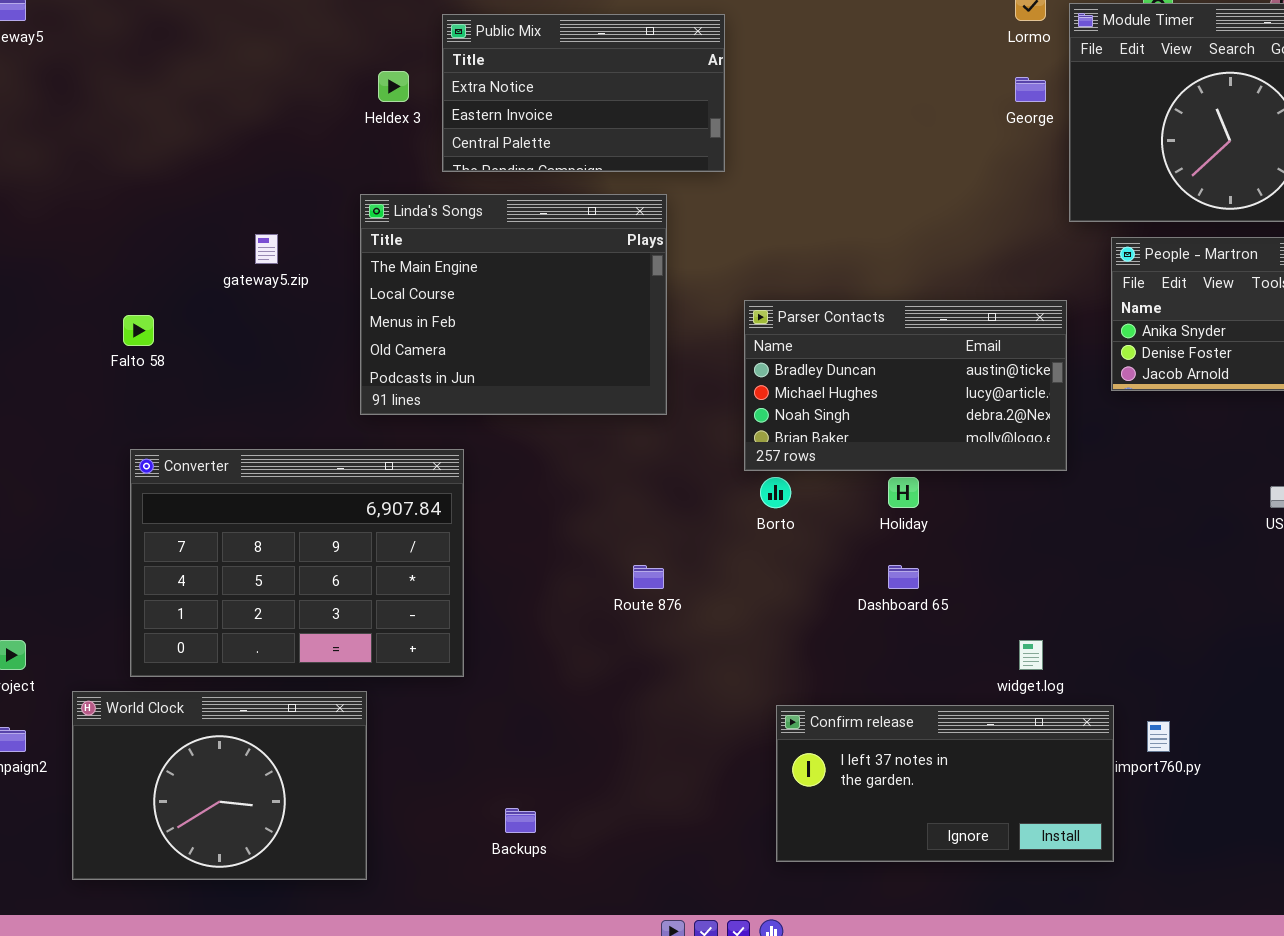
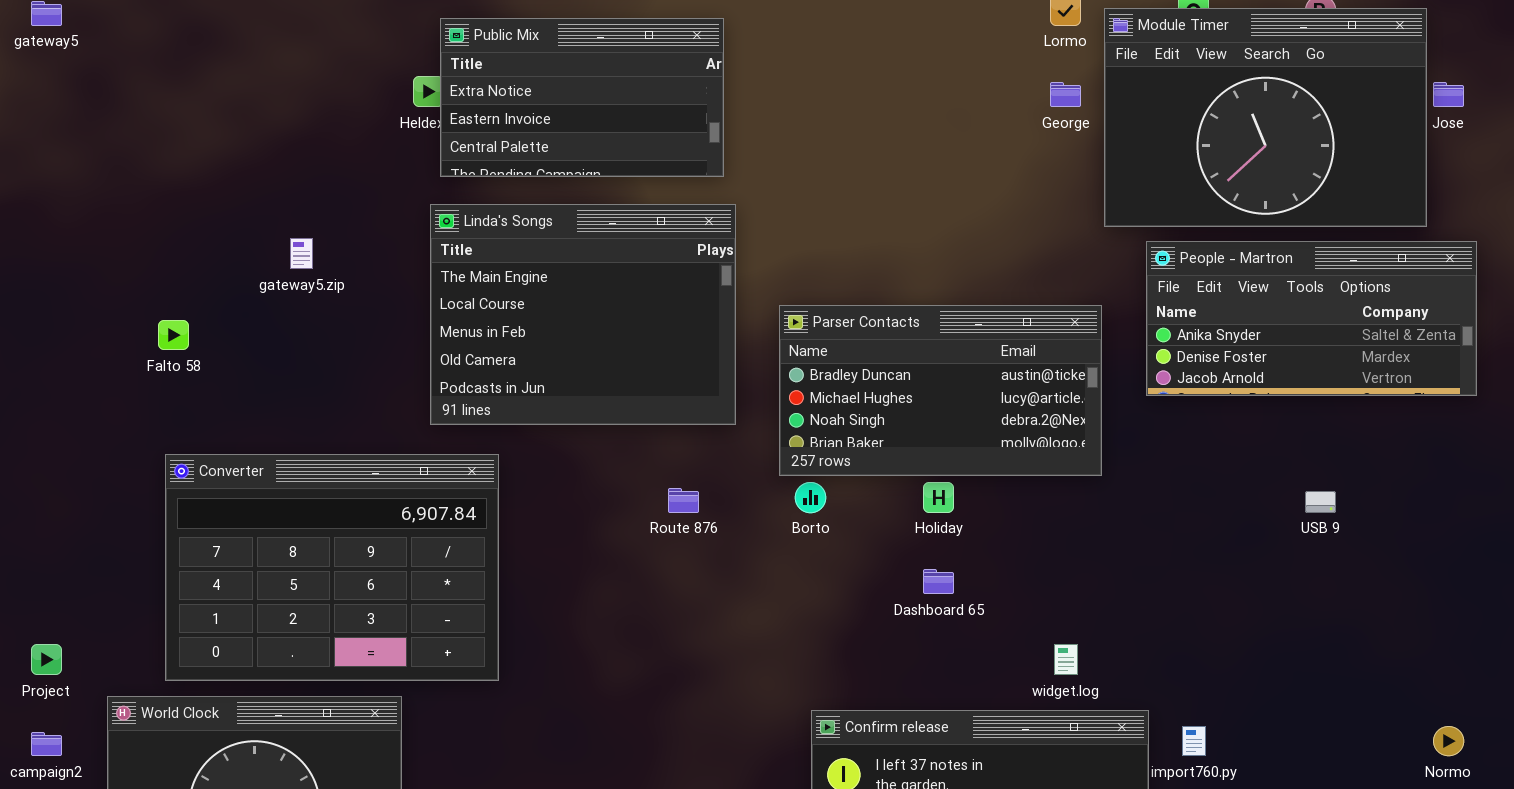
Public Mix: [442,14,725,172] -> [440,18,724,177], moved
Linda's Songs: [360,194,667,415] -> [430,204,736,425], moved
Route 876: [633,565,664,589] -> [668,488,699,513], moved

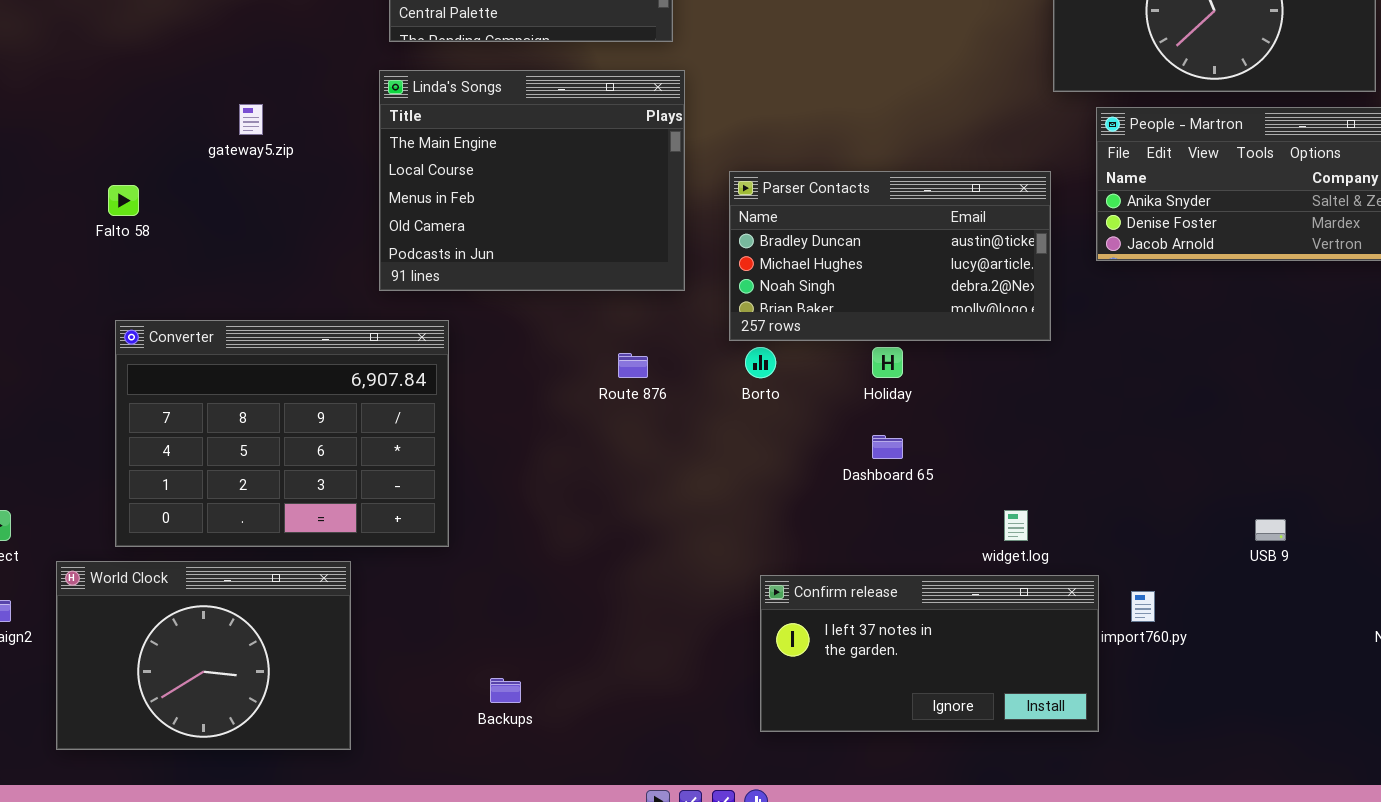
USB 9: [1305,491,1336,513] -> [1255,519,1286,541], moved

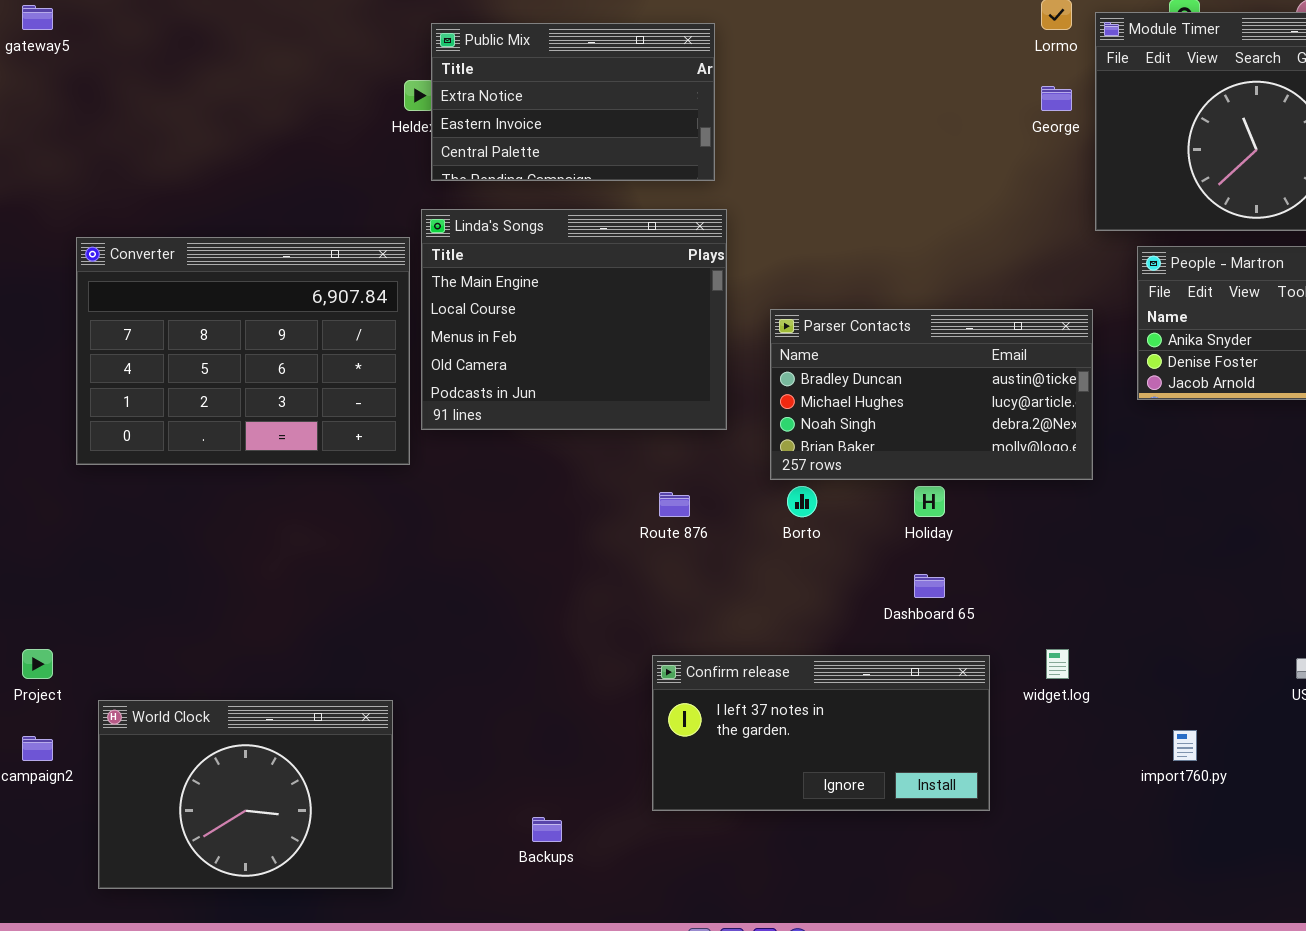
Converter: [115,320,449,547] -> [76,237,410,465], moved
Confirm release: [760,575,1099,732] -> [652,655,990,811], moved

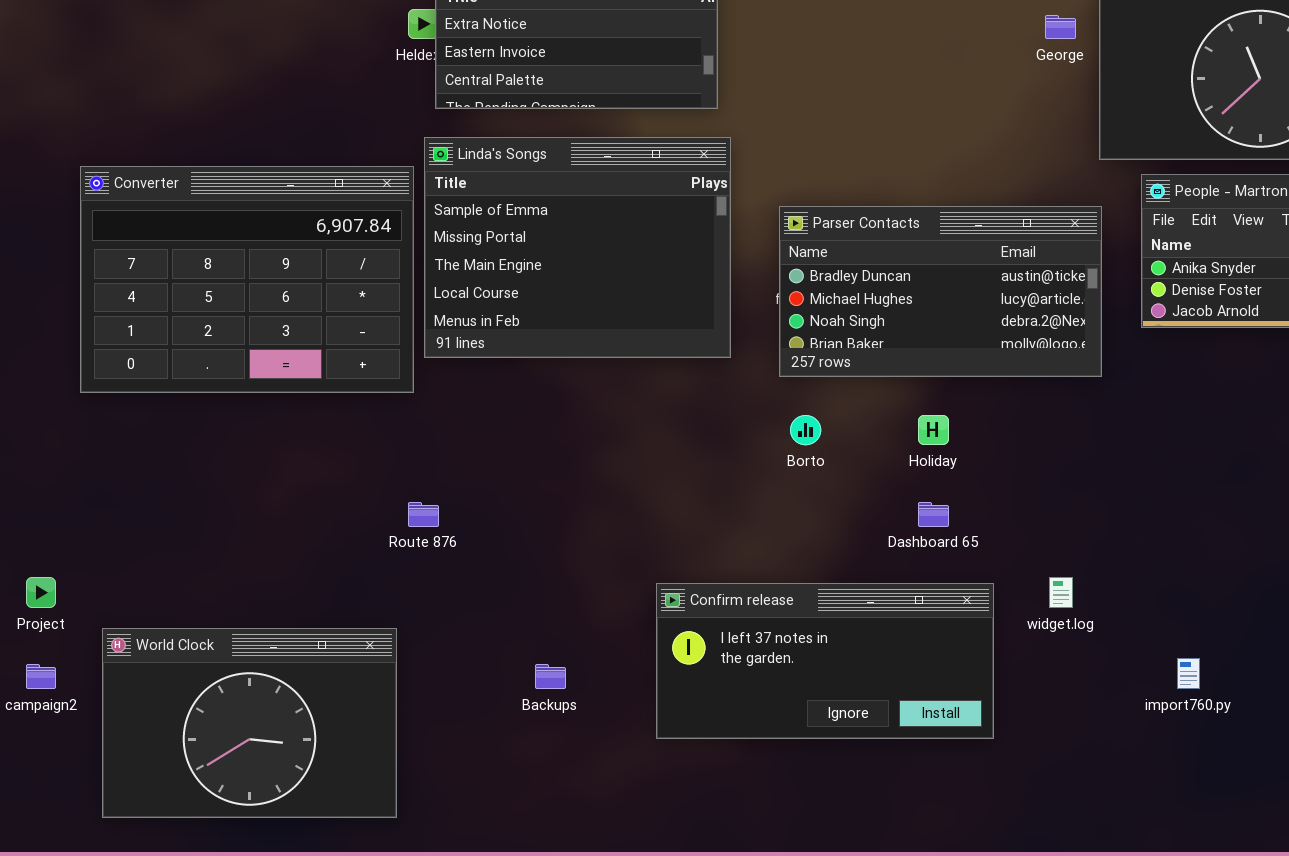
Linda's Songs: [421,209,727,430] -> [424,137,731,358], scrolled up 2 rows
Parser Contacts: [770,309,1093,480] -> [779,206,1102,377], moved
Route 876: [659,492,690,517] -> [408,502,439,527], moved
Backups: [532,817,562,842] -> [535,664,566,689], moved

